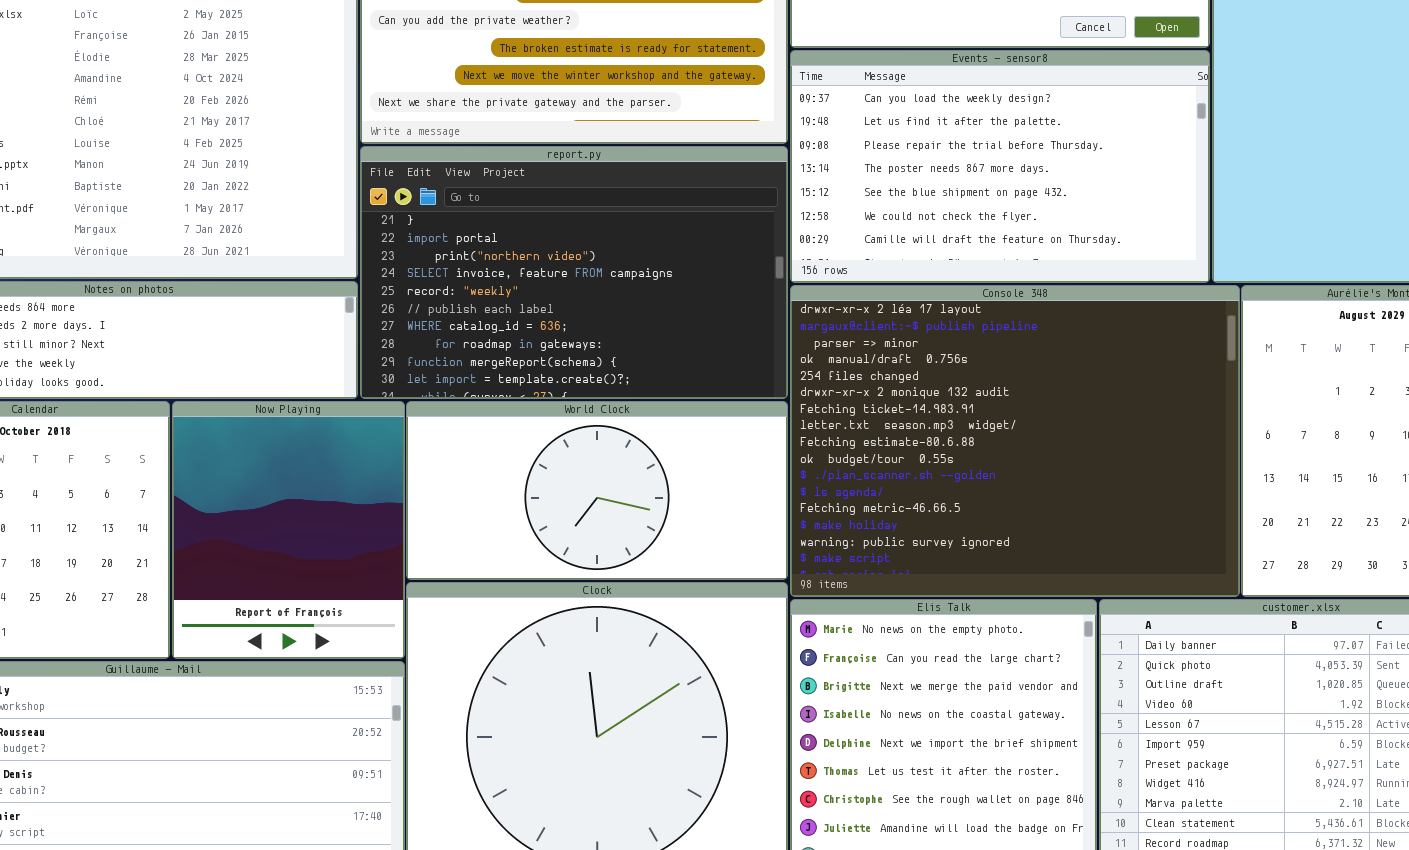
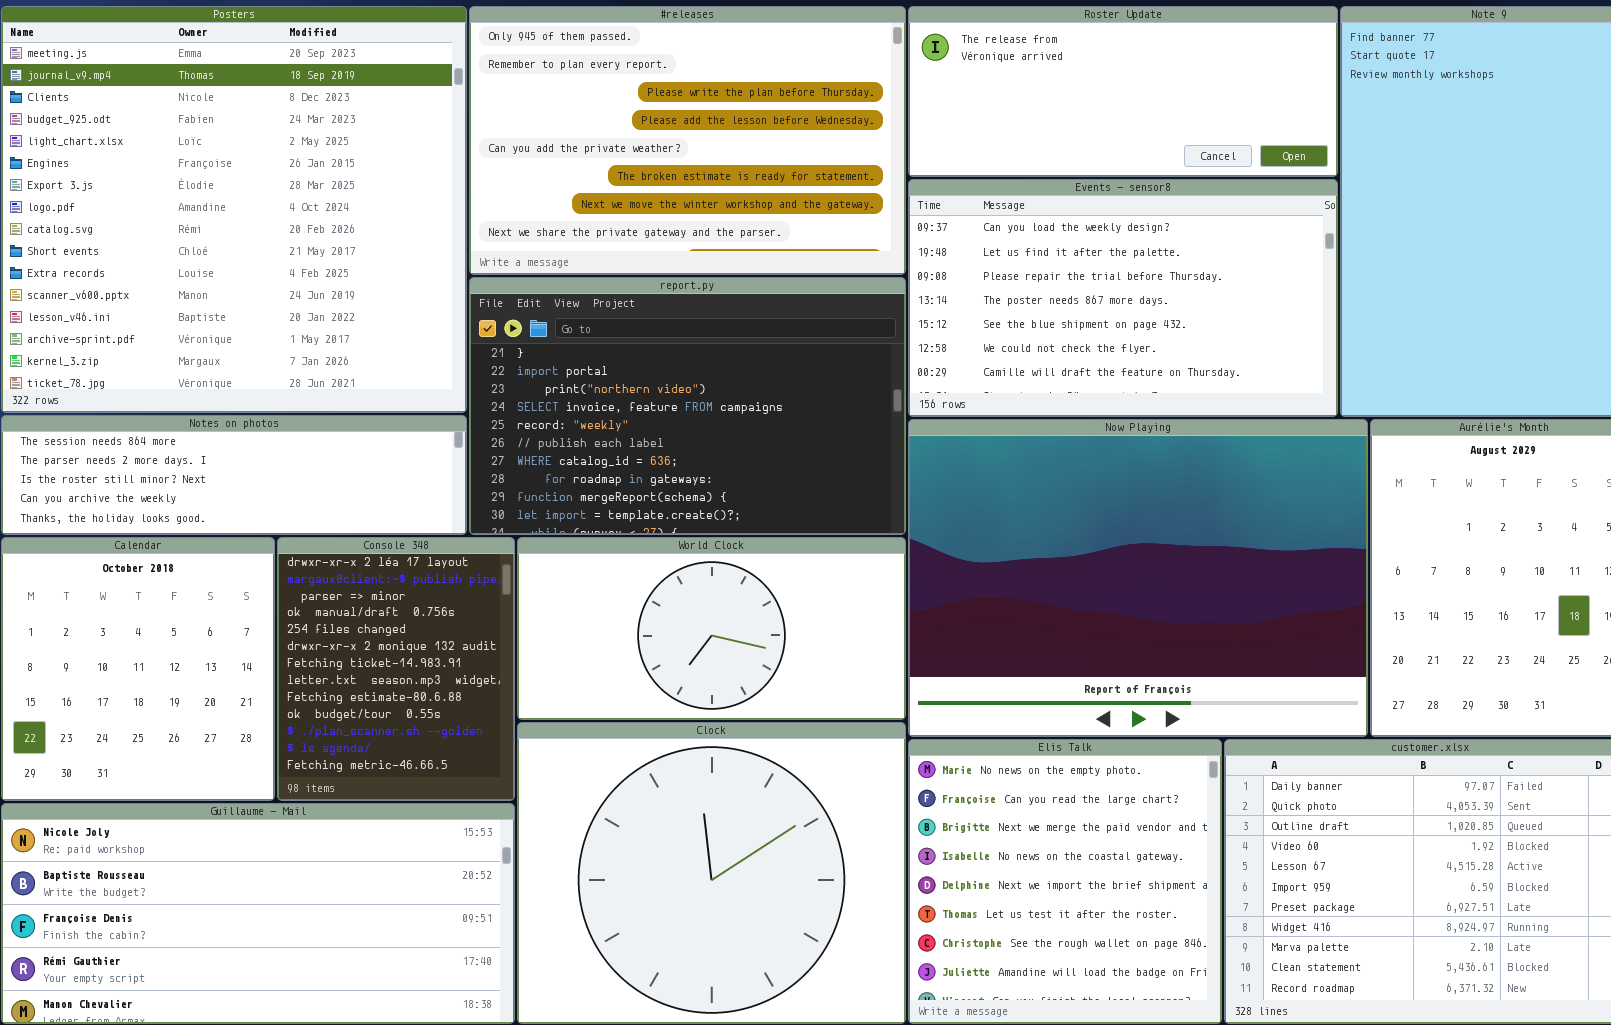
Console 348: [790,285,1240,597] -> [277,537,515,801], moved, resized
Now Playing: [172,401,405,659] -> [908,419,1368,737], moved, resized

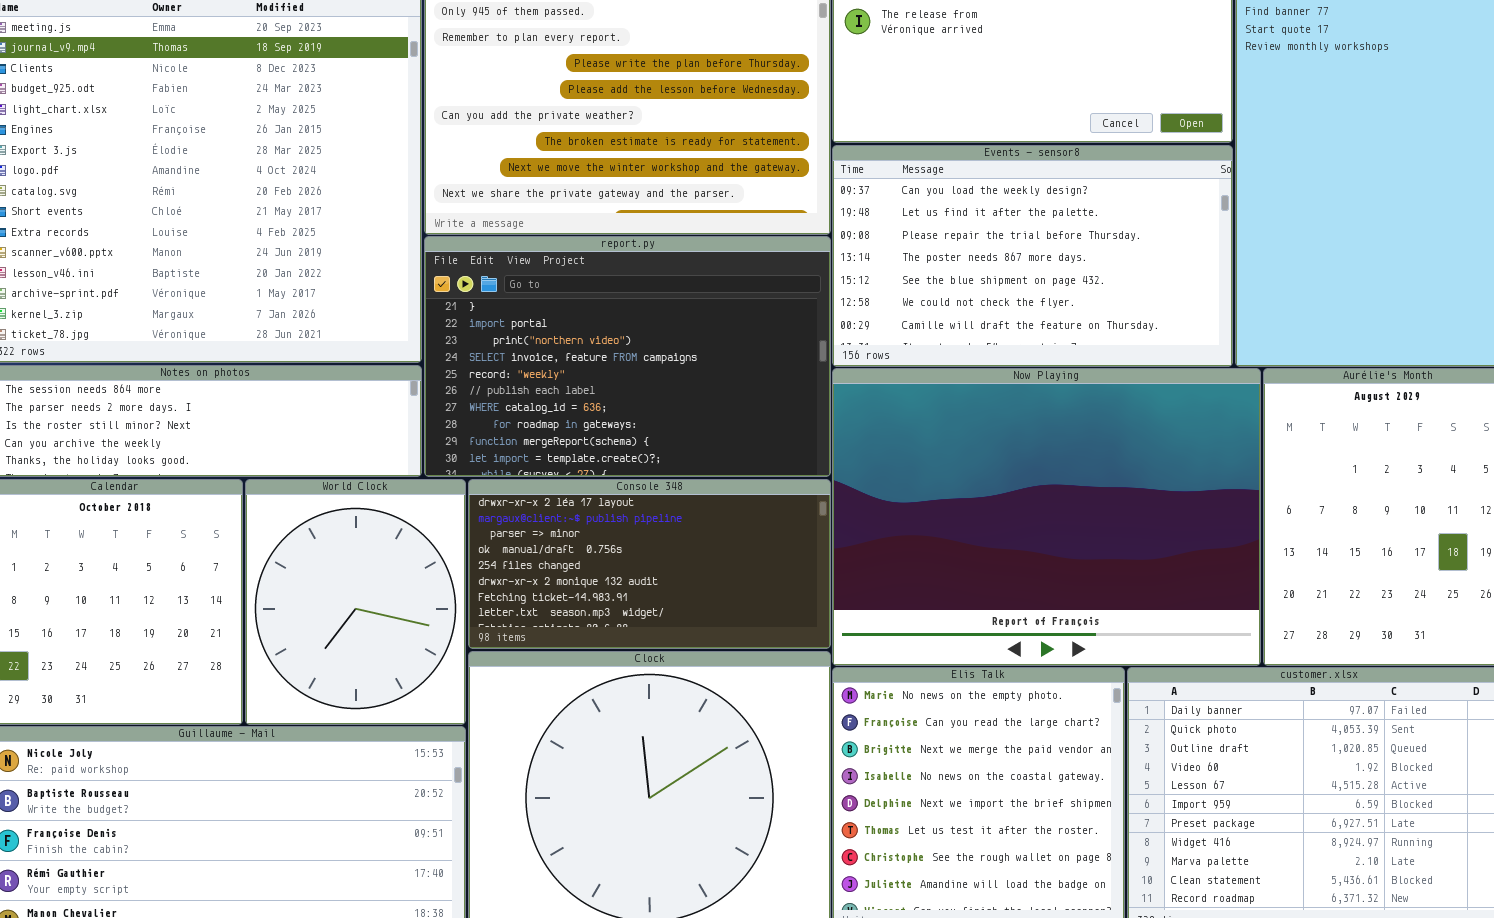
Console 348: [277,537,515,801] -> [468,479,831,649], moved, resized
World Clock: [517,537,906,720] -> [245,479,466,725], moved, resized

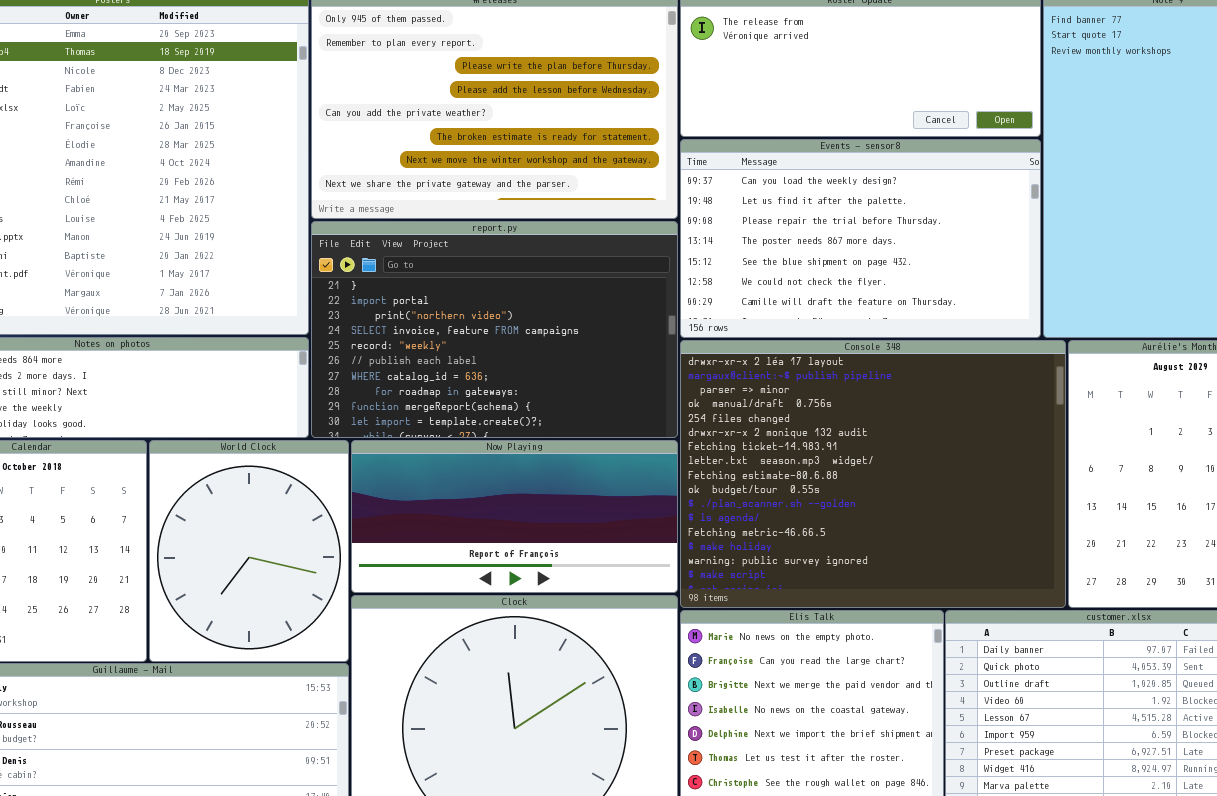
Now Playing: [832,368,1261,666] -> [351,440,678,593], moved, resized
Console 348: [468,479,831,649] -> [680,340,1066,608], moved, resized

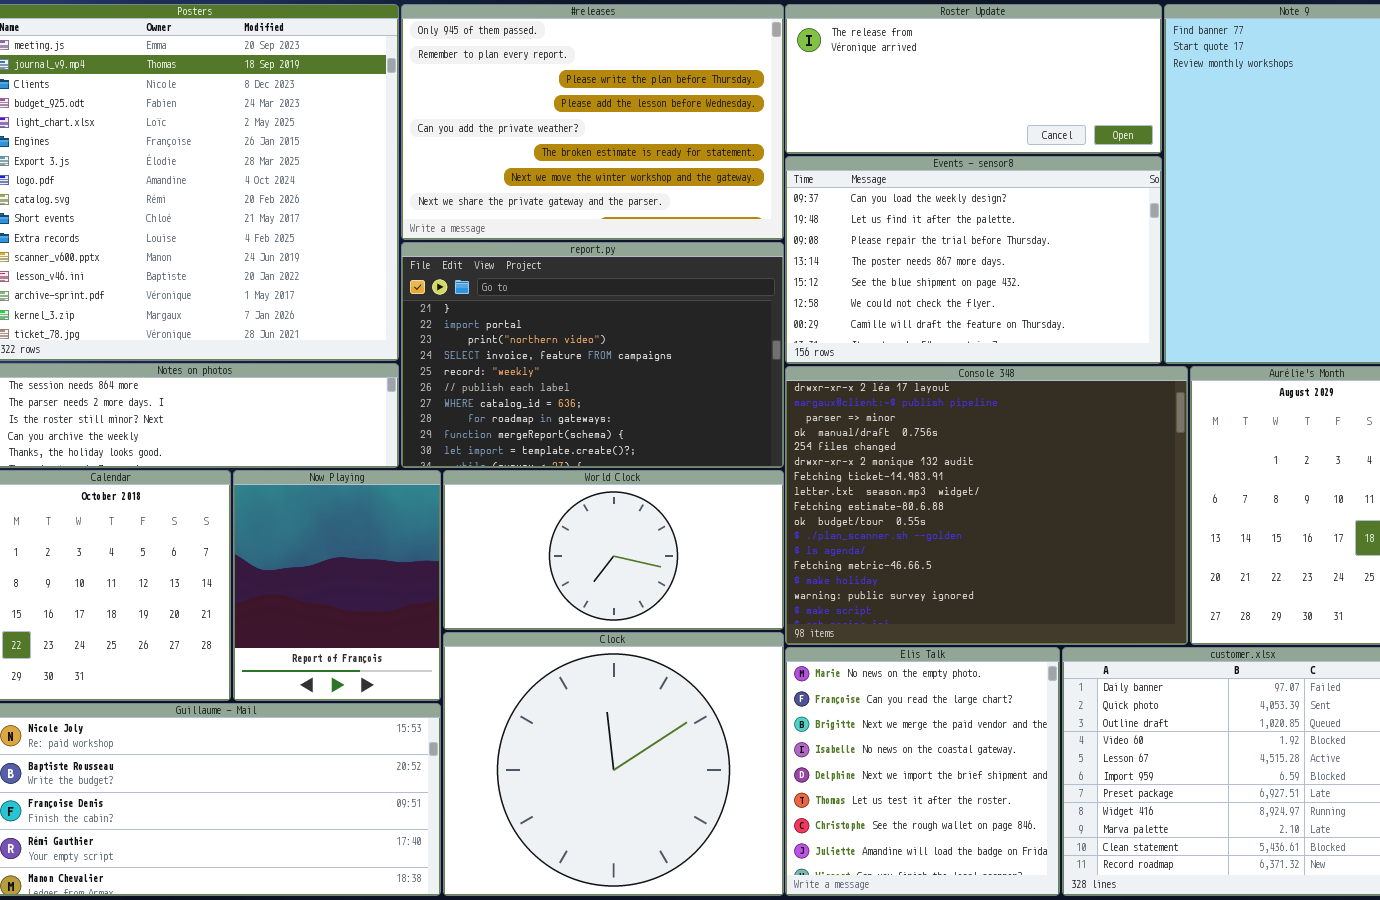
World Clock: [149,440,349,662] -> [443,470,784,630], moved, resized
Now Playing: [351,440,678,593] -> [233,470,441,701], moved, resized

